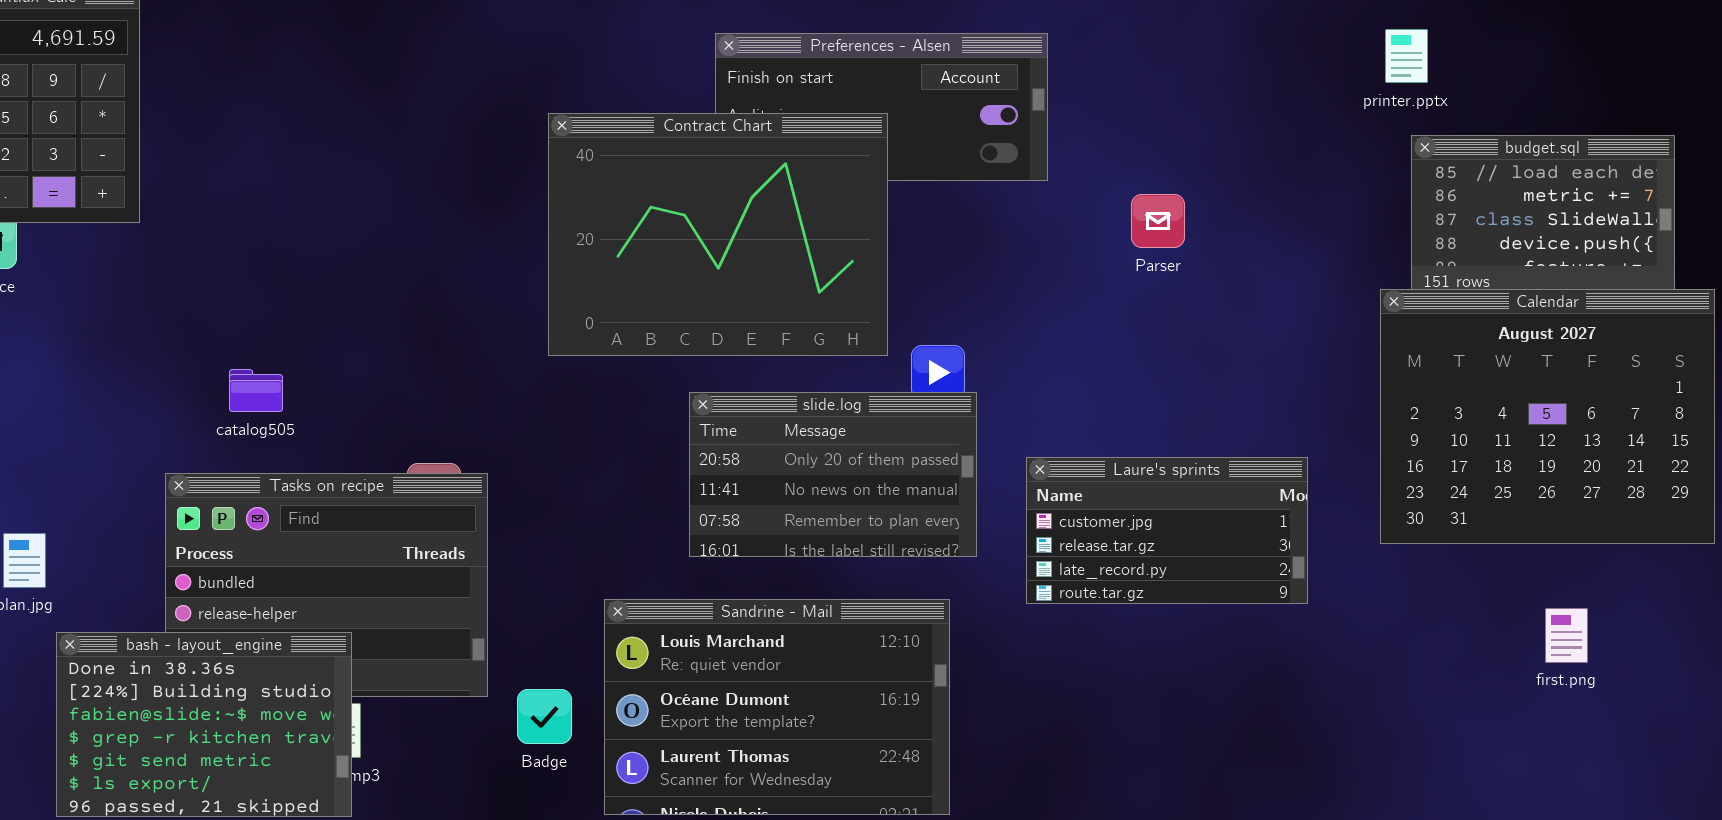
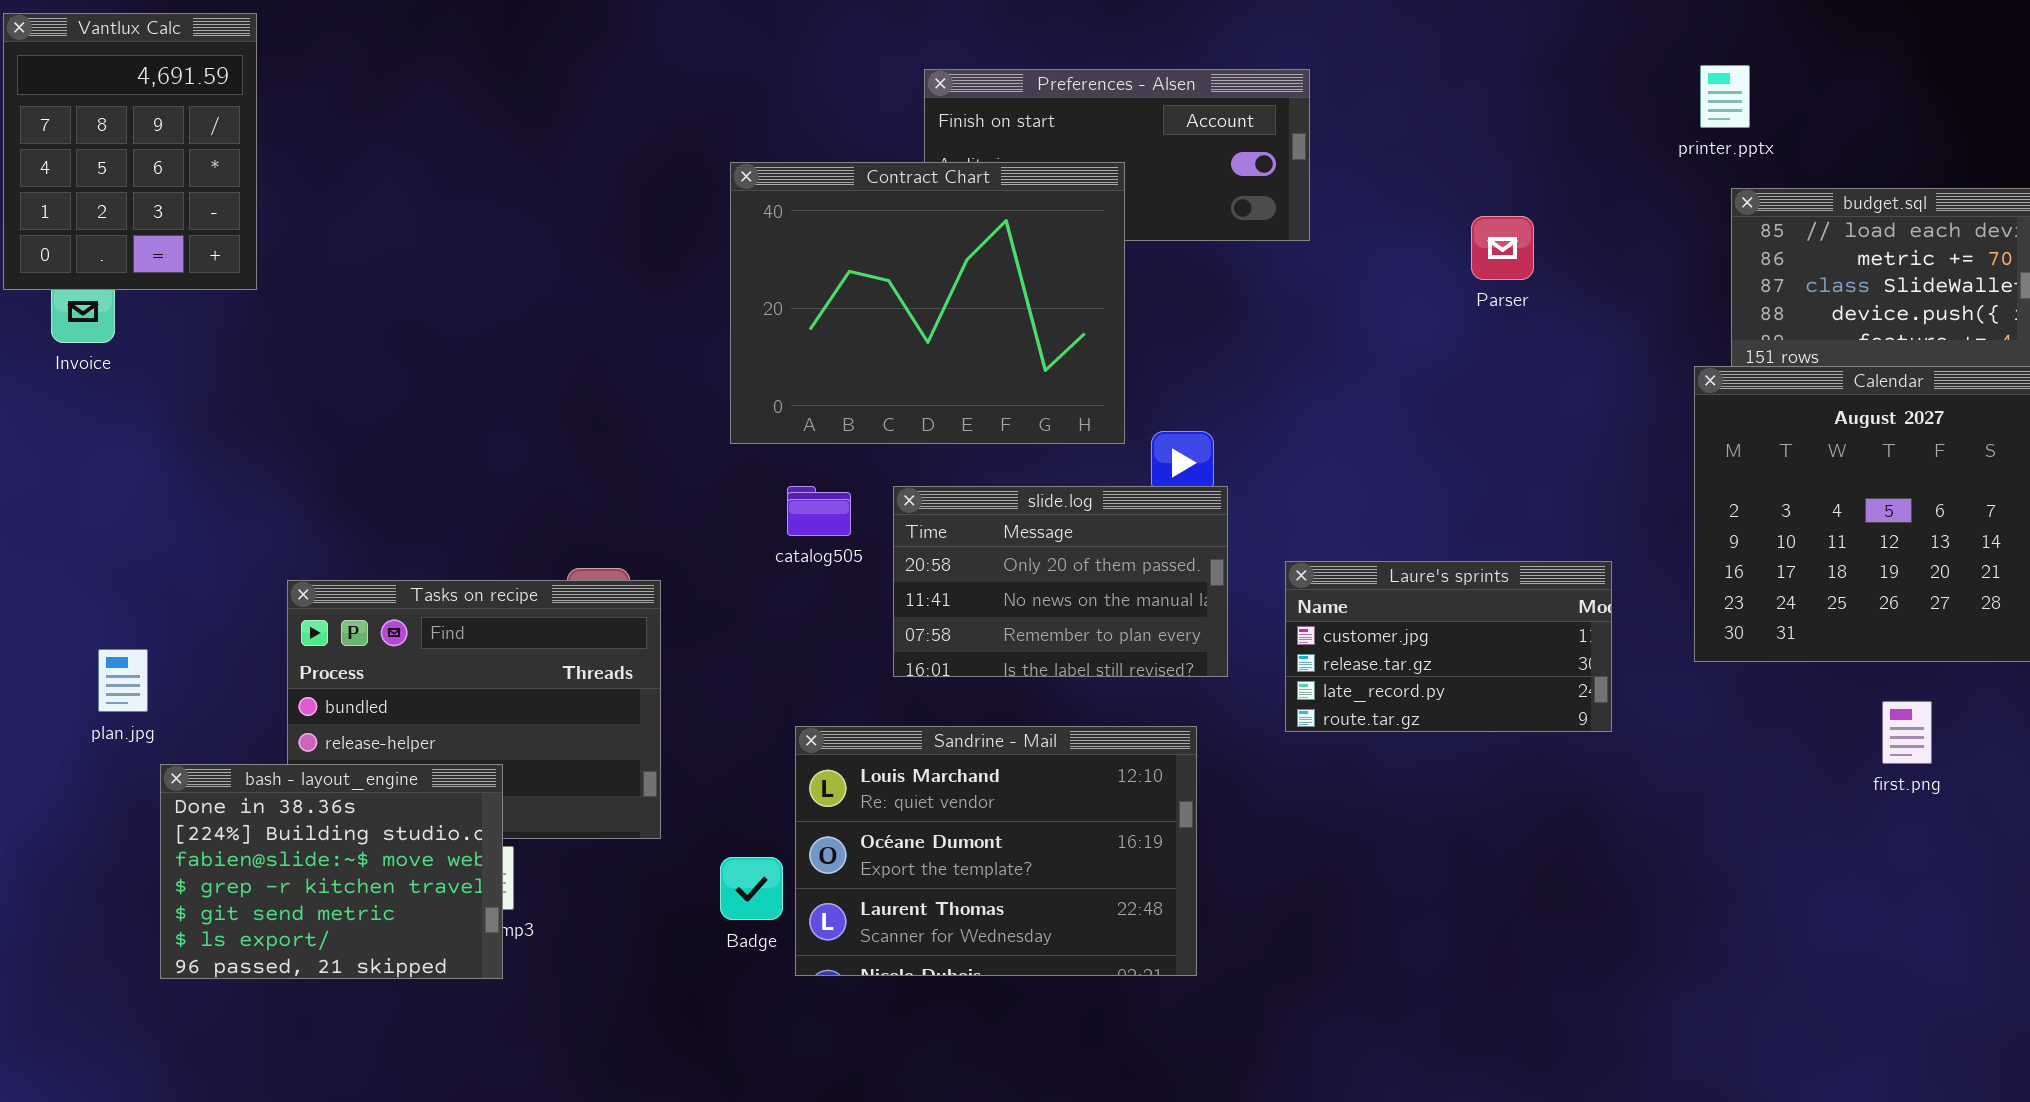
Parser: [1131,194,1185,248] -> [1471,216,1534,280], moved
catalog505: [229,369,283,412] -> [787,486,851,536], moved
first.png: [1545,608,1588,663] -> [1882,701,1932,764], moved
Badge: [517,689,572,744] -> [720,857,783,920], moved

